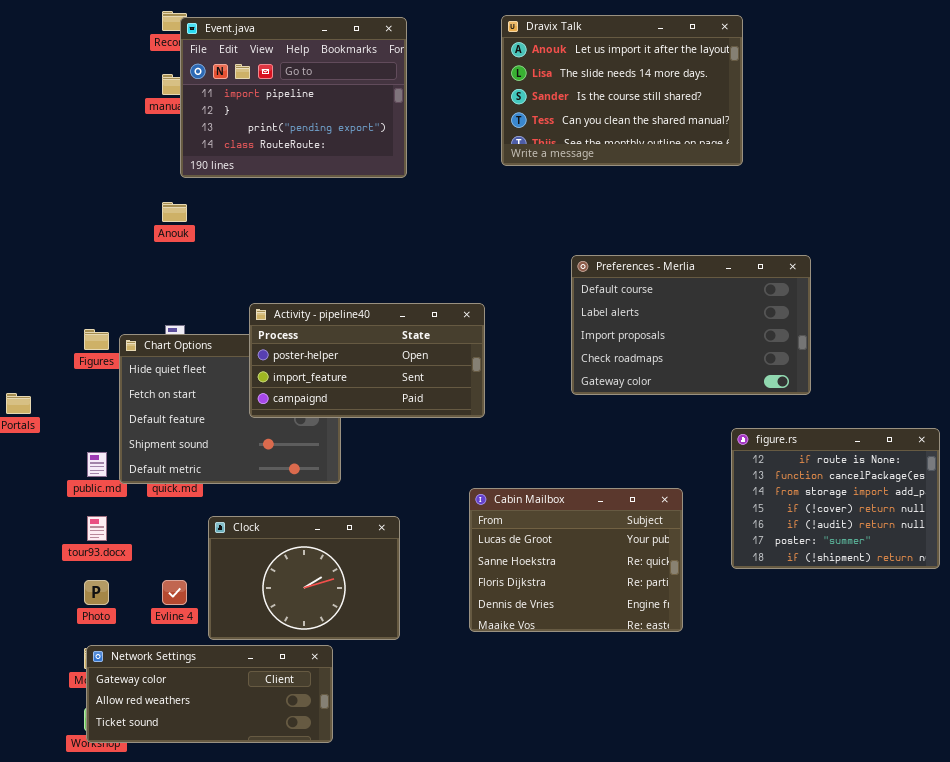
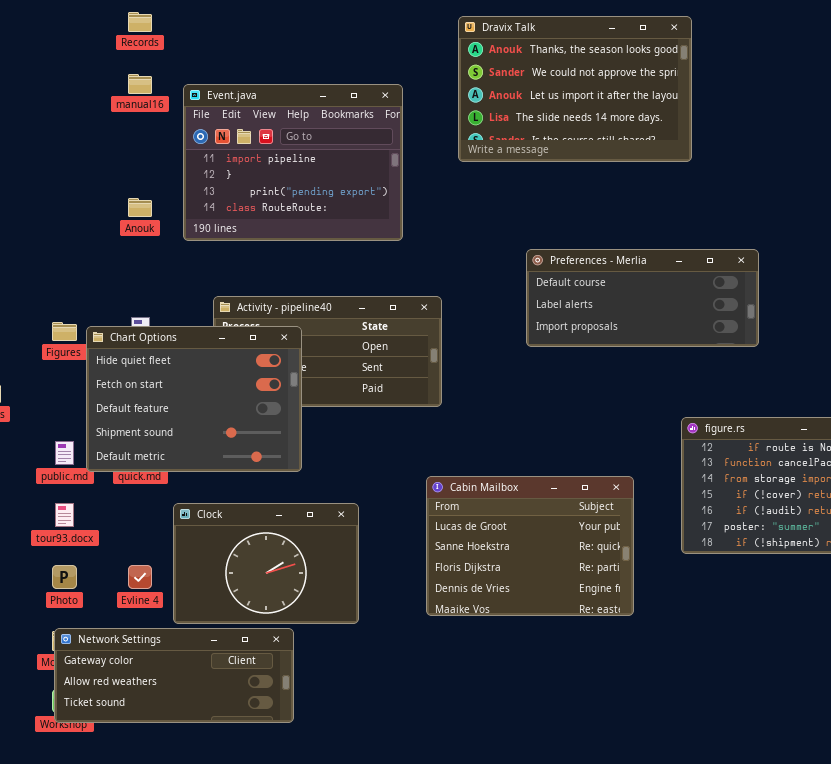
Dravix Talk: [501,15,743,166] -> [458,16,692,162], scrolled up 2 rows
Event.java: [180,17,407,178] -> [183,84,403,241], moved
Preferences - Merlia: [571,255,811,395] -> [526,249,759,347], resized
Chart Options: [119,334,341,484] -> [86,326,302,472], raised

